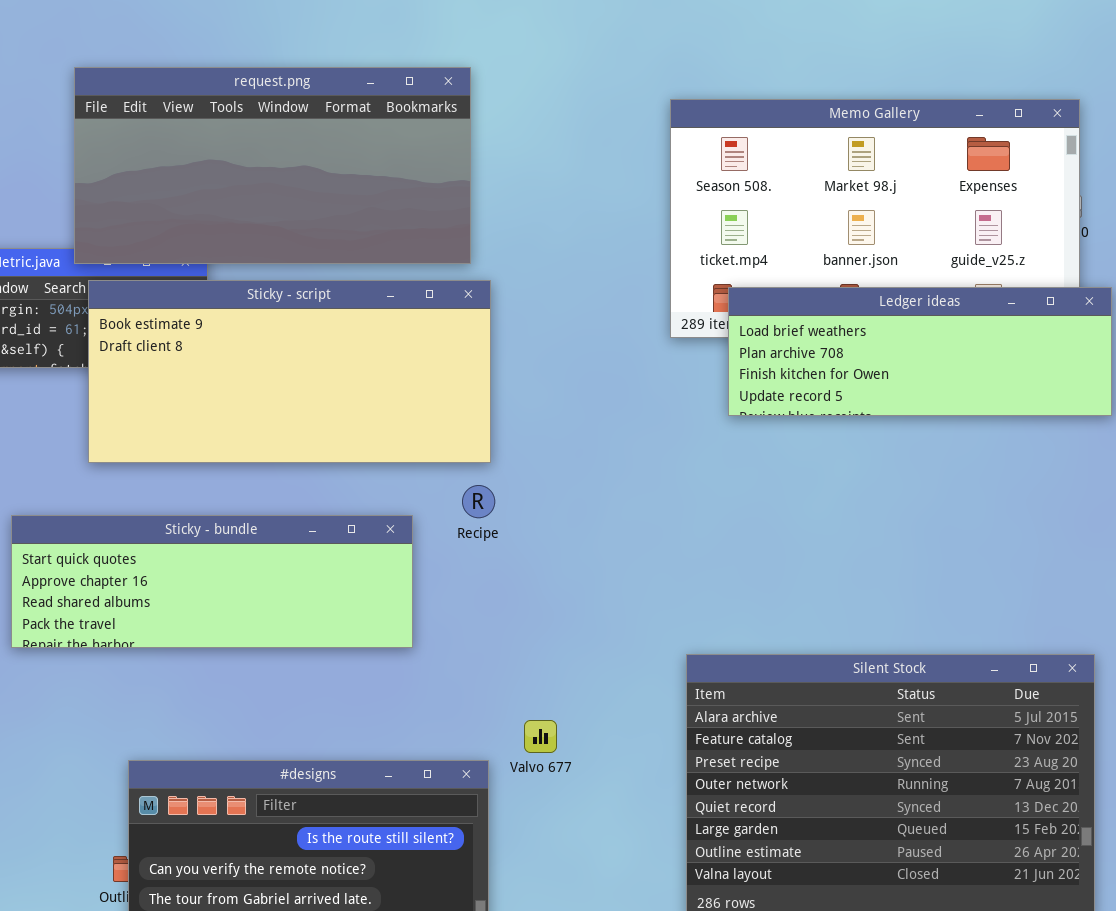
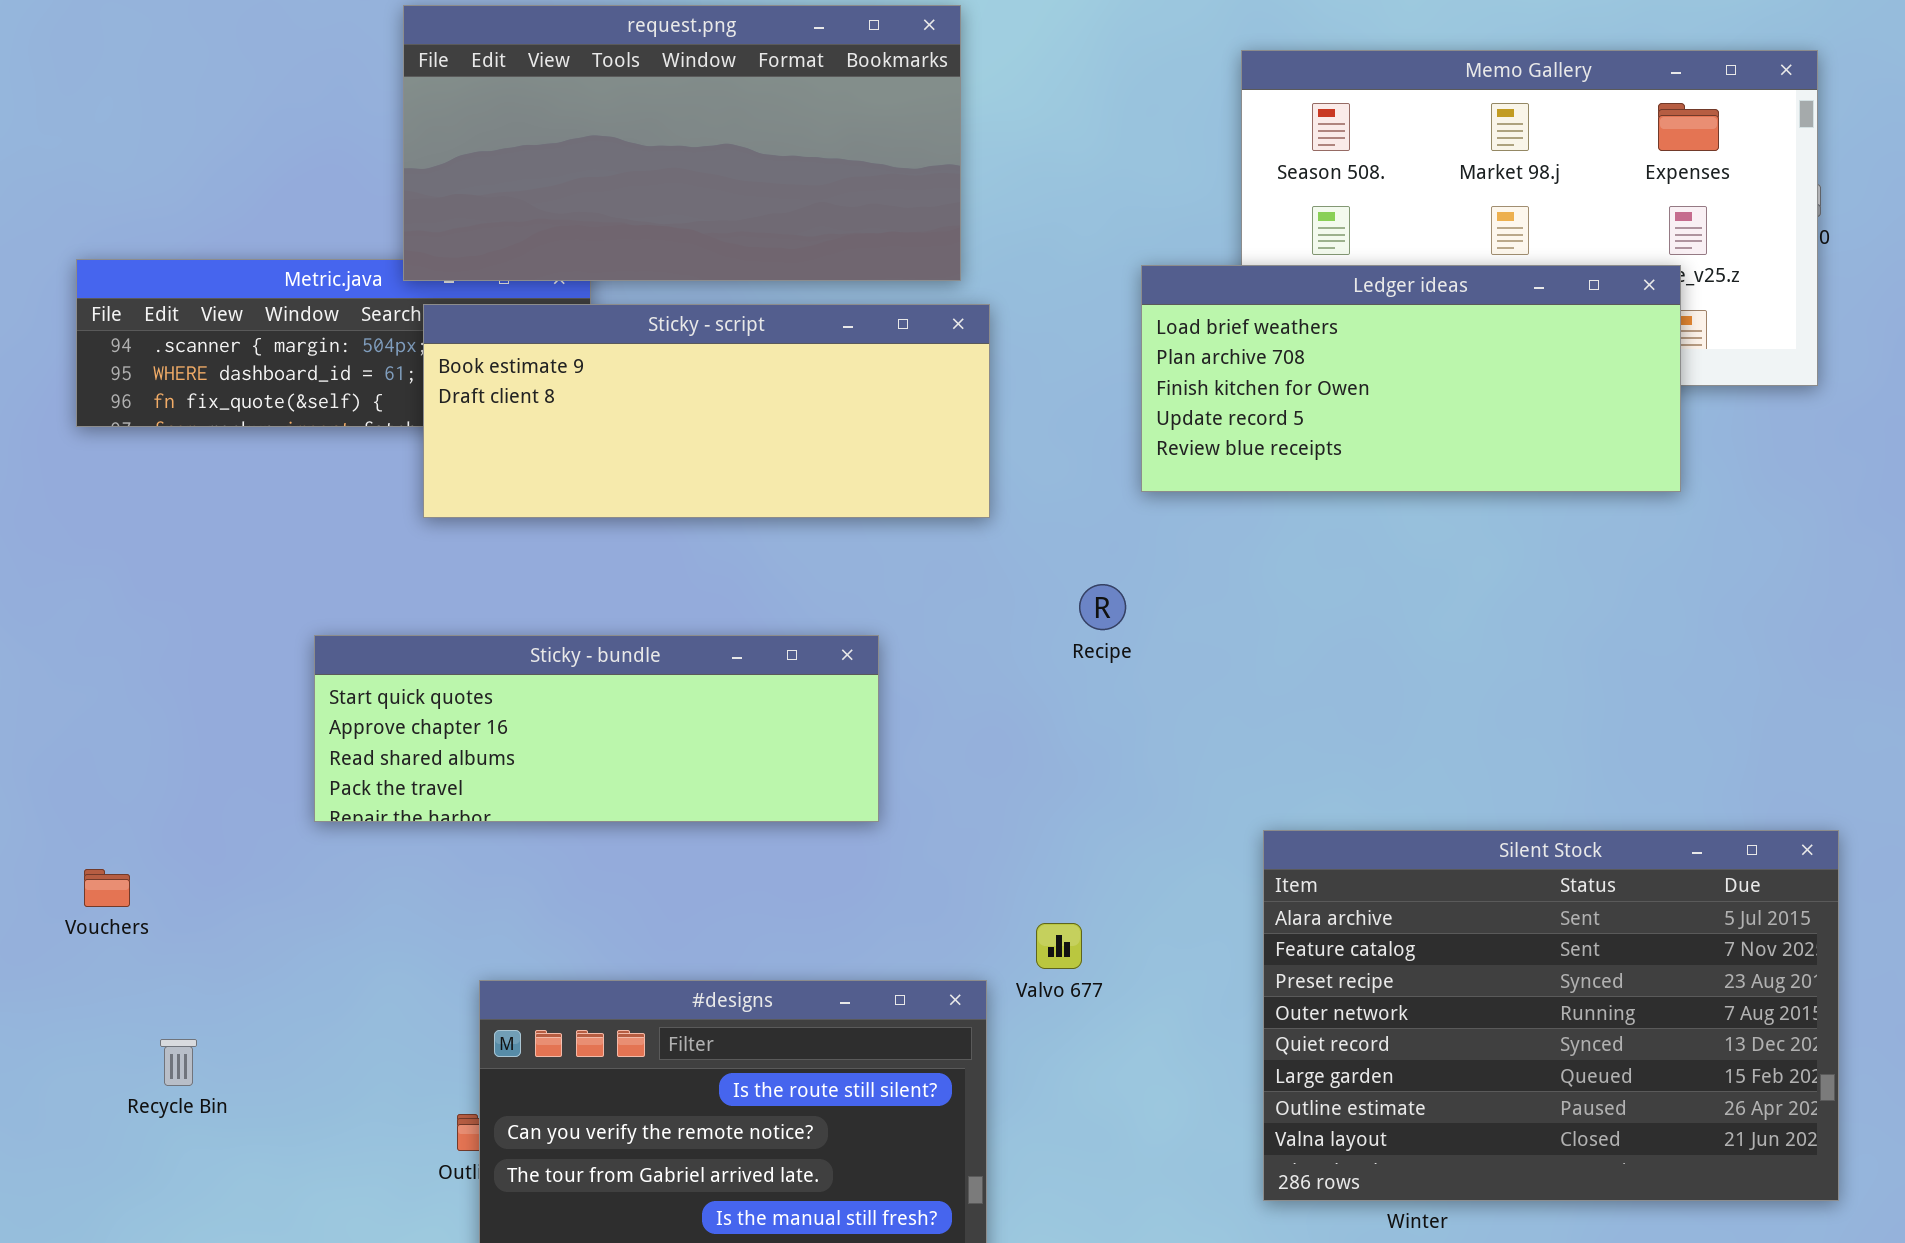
Sticky - script: [88,280,491,463] -> [423,304,990,518], resized
Ledger ideas: [728,287,1112,416] -> [1141,265,1681,492], moved, resized
Recipe: [462,485,495,518] -> [1079,584,1126,630], moved

